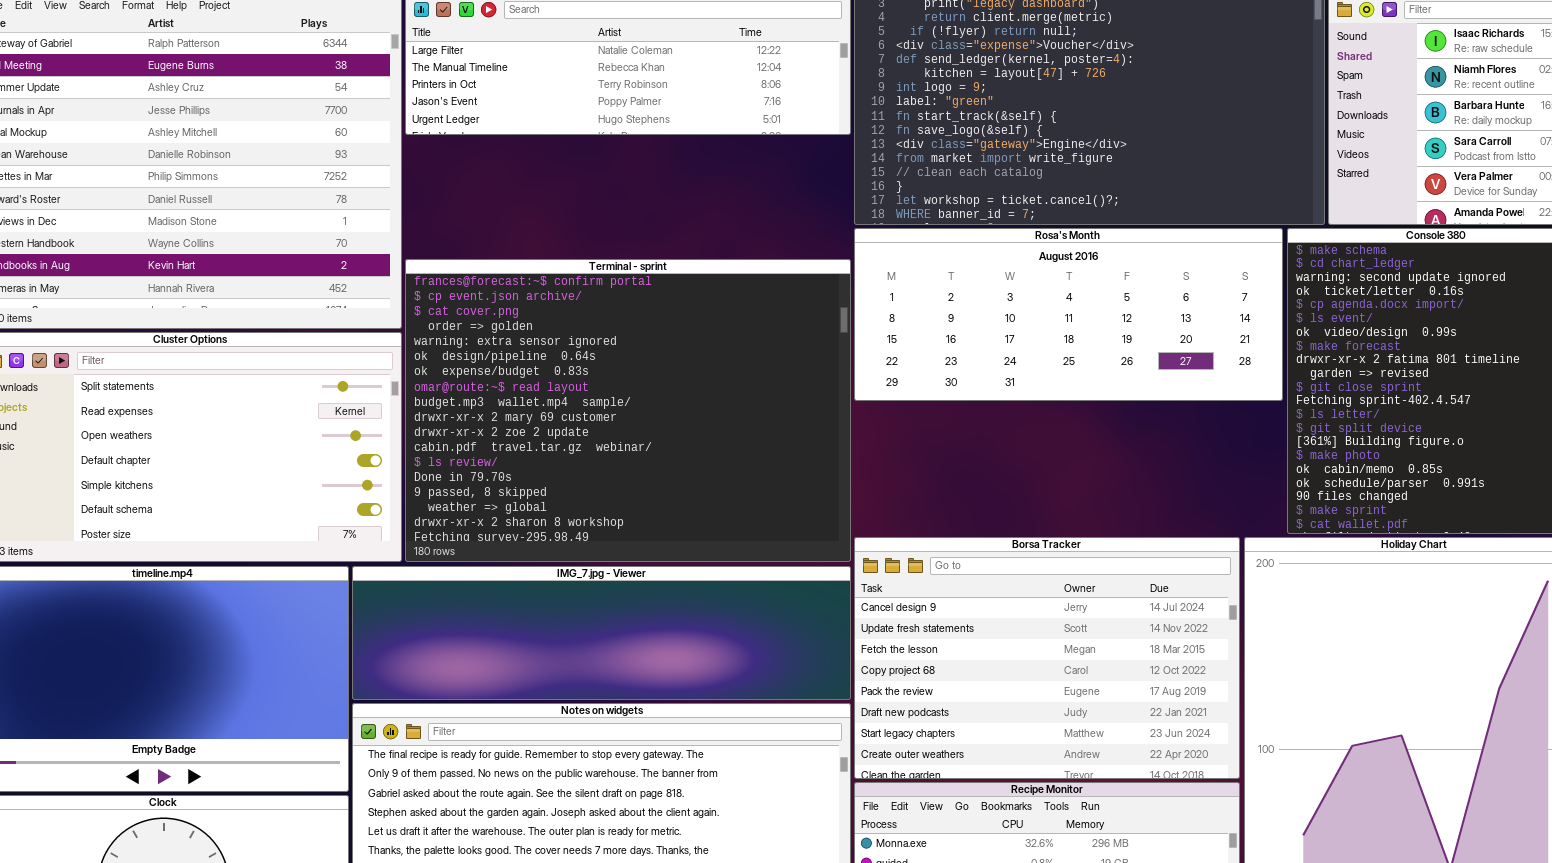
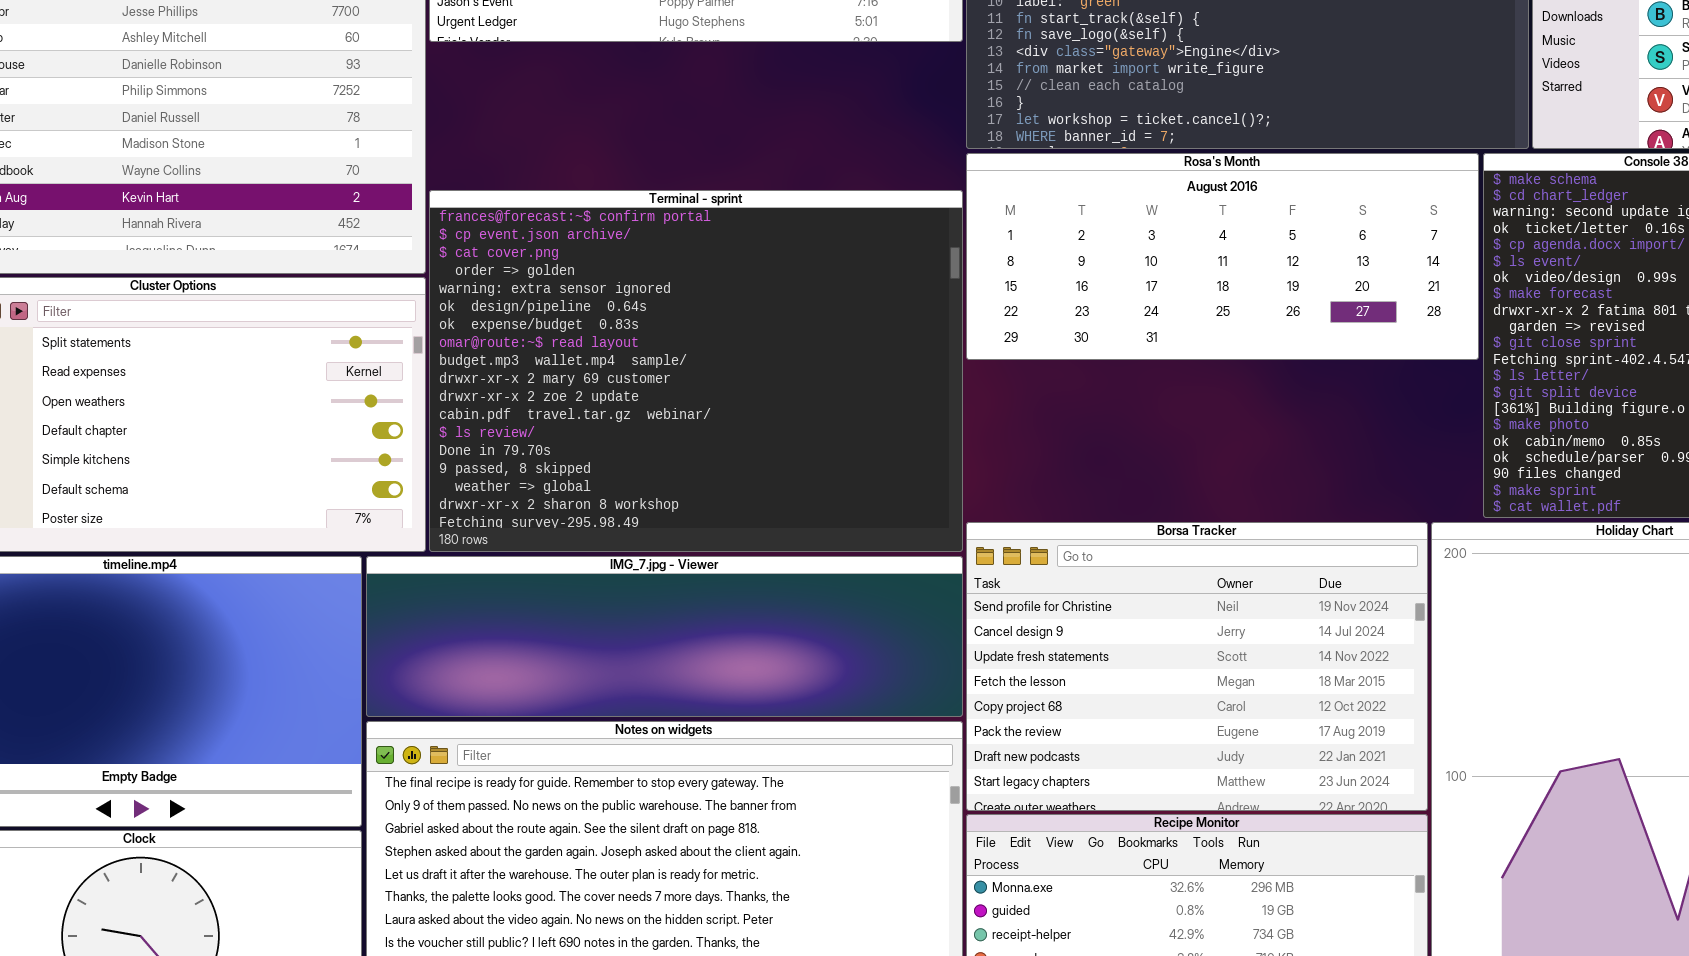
Borsa Tracker: [854,537,1240,779] -> [966,522,1428,811], scrolled up 1 row

